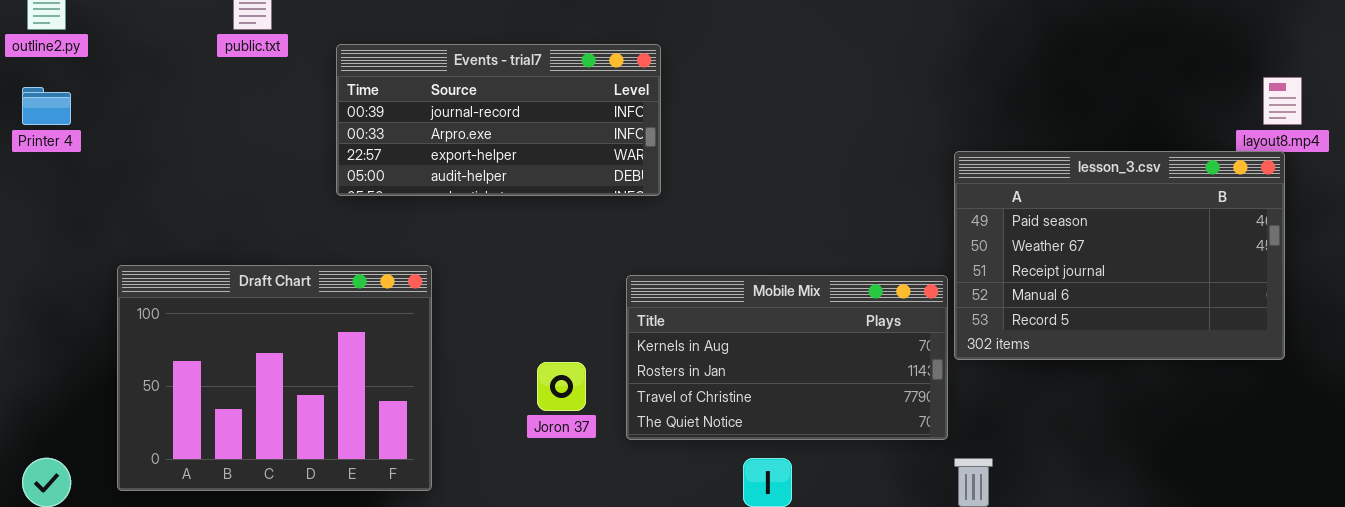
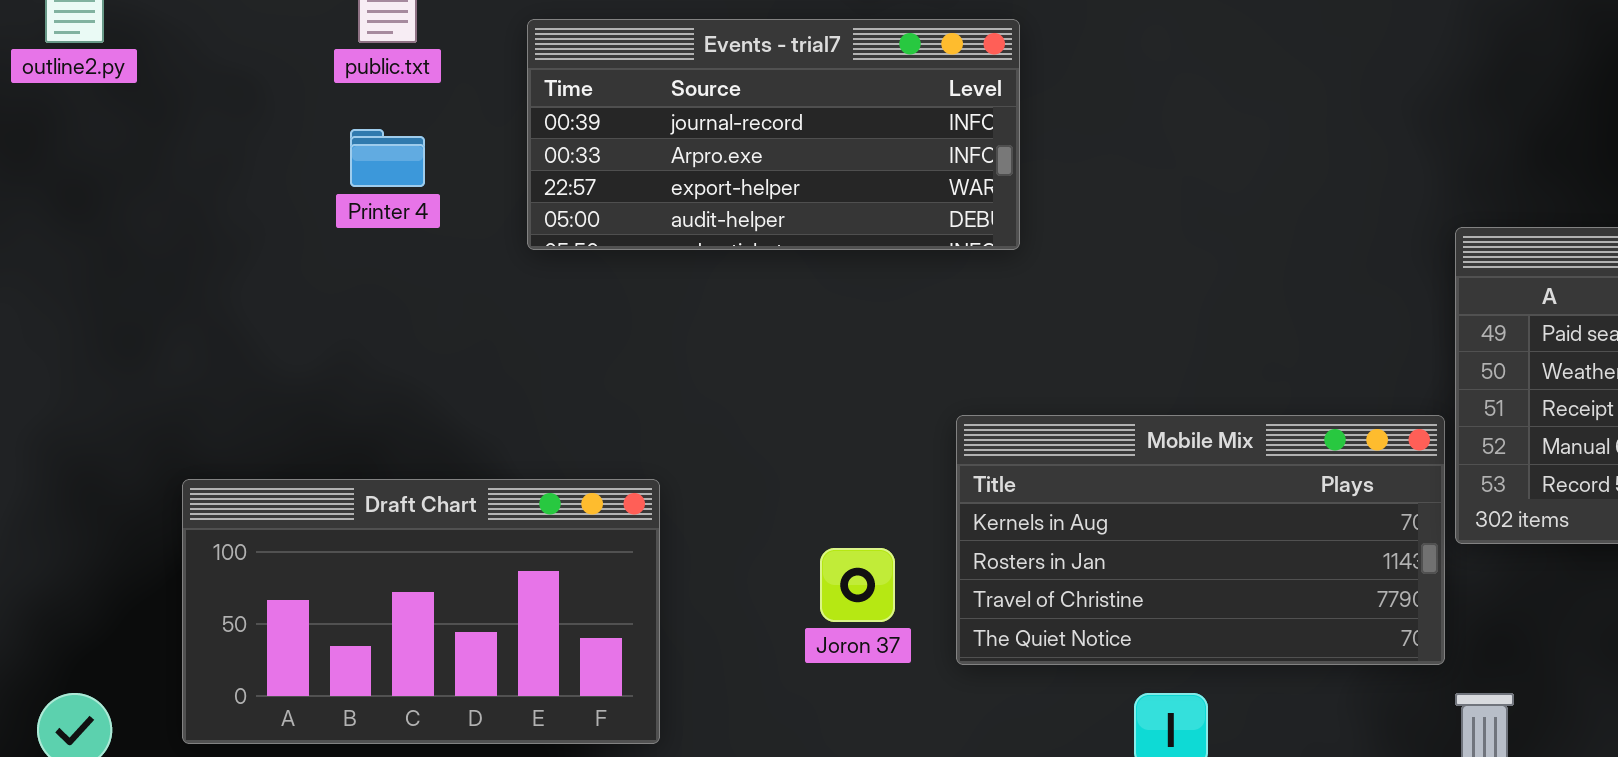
Events - trial7: [336,44,661,196] -> [527,19,1020,250], moved
Printer 4: [22,87,71,125] -> [350,129,425,187], moved
Draft Chart: [117,265,432,491] -> [182,479,660,744], resized

